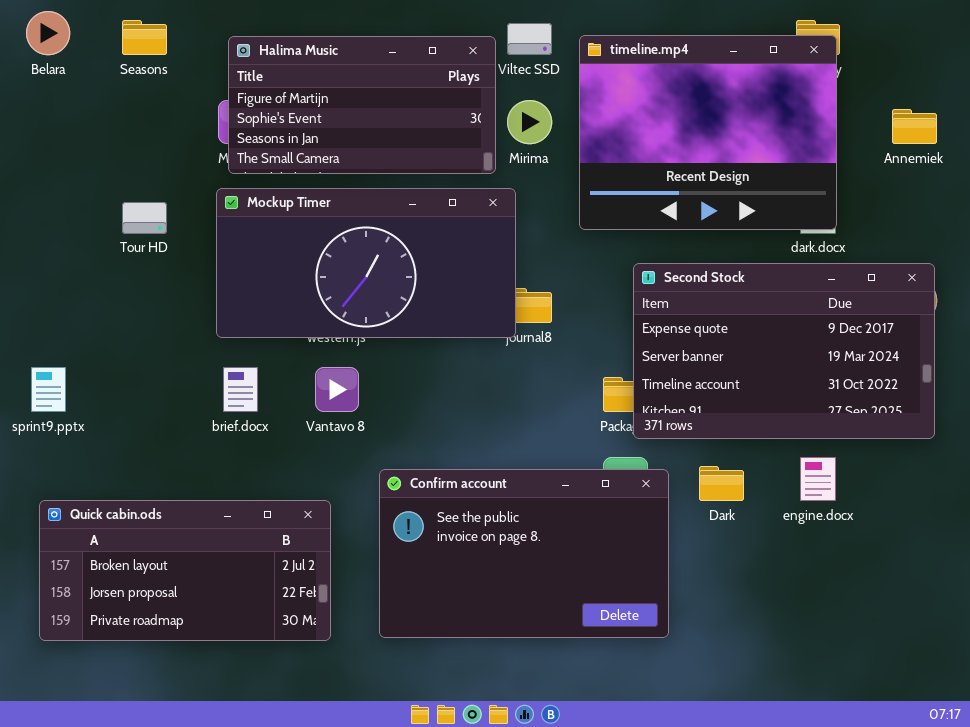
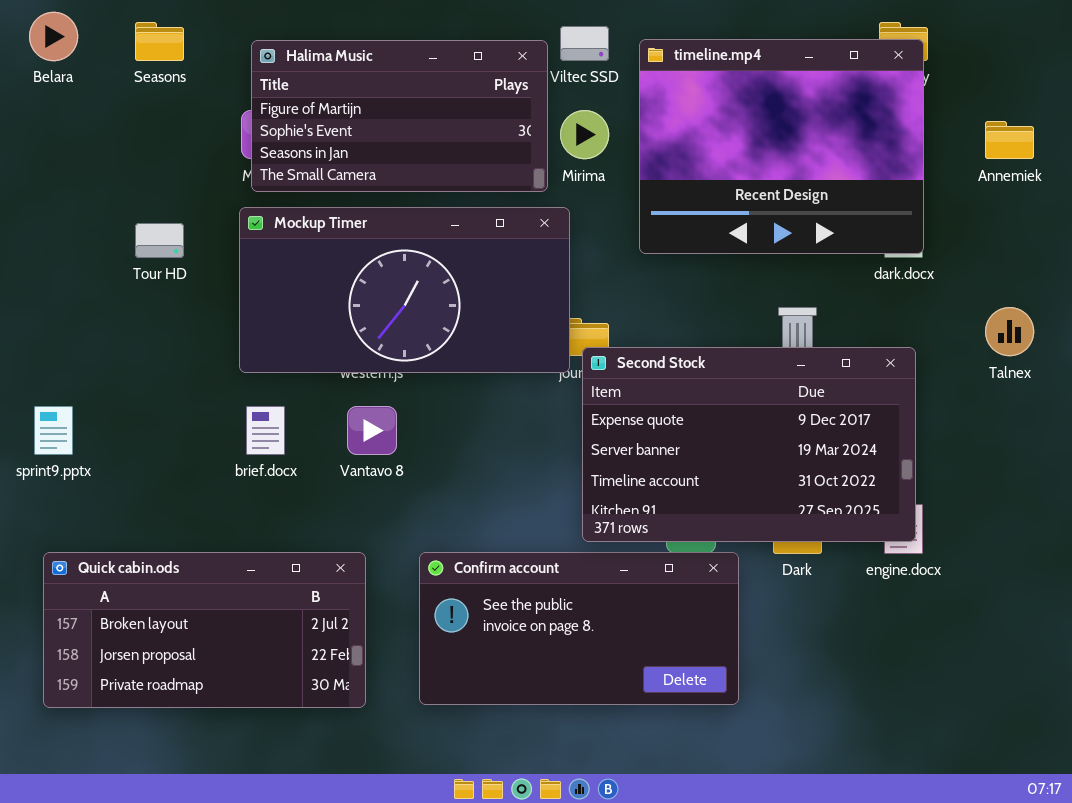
Second Stock: [633,263,935,439] -> [582,347,916,542], moved
Confirm account: [379,469,669,638] -> [419,552,739,705], resized

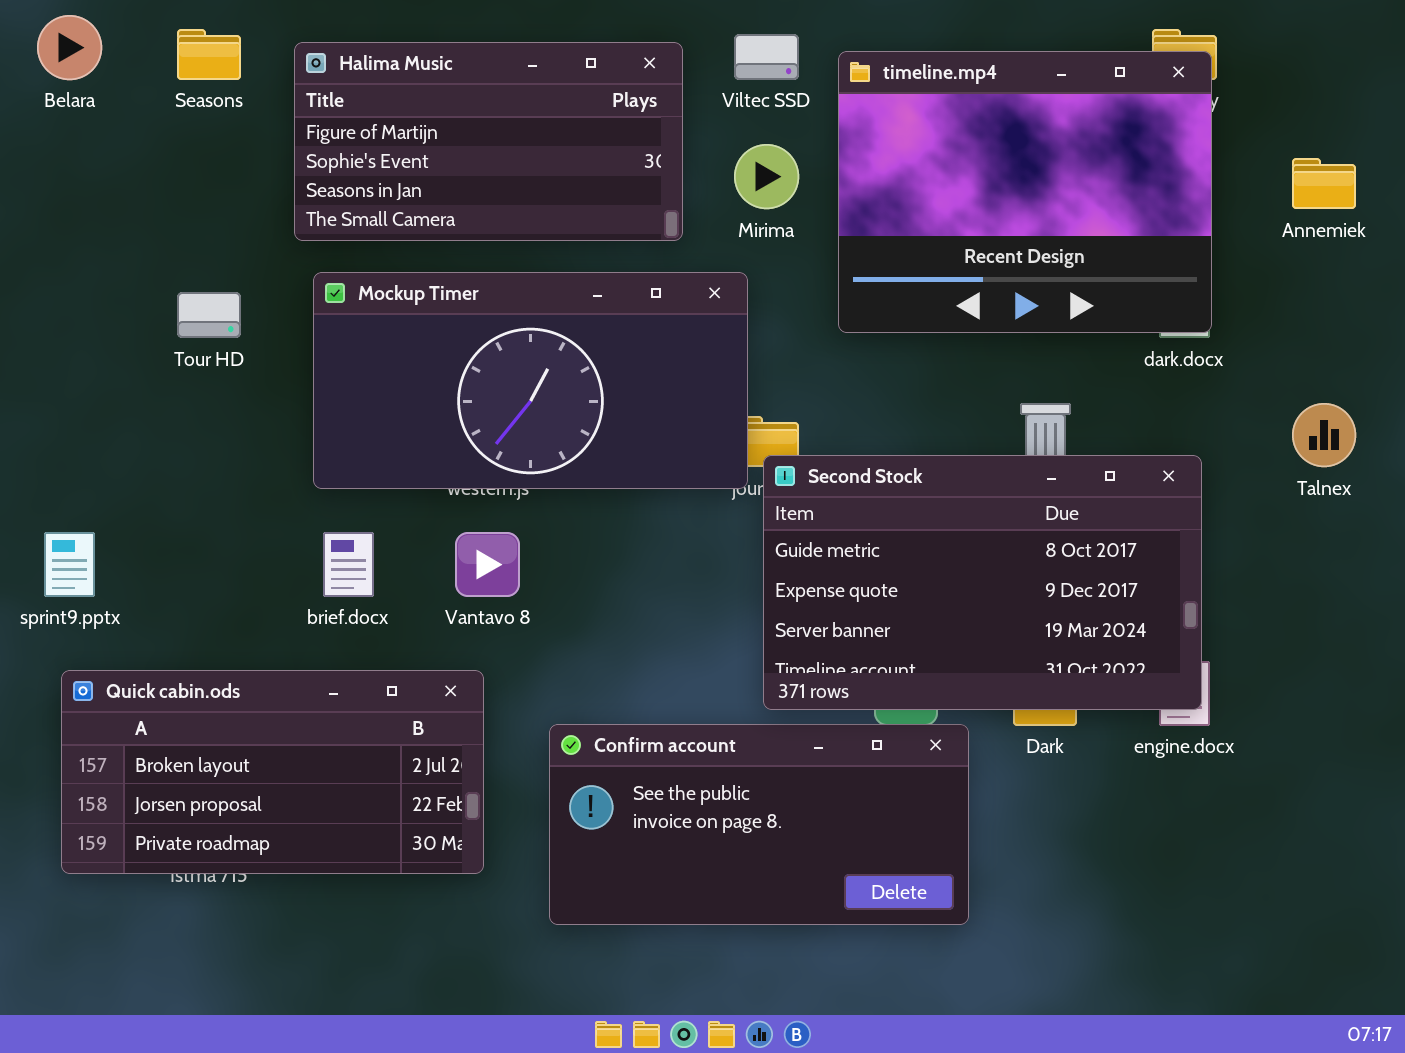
Halima Music: [251,40,548,192] -> [294,42,683,241], moved
Second Stock: [582,347,916,542] -> [763,455,1202,710], scrolled up 1 row
Quick cabin.ods: [43,552,366,708] -> [61,670,484,874], moved

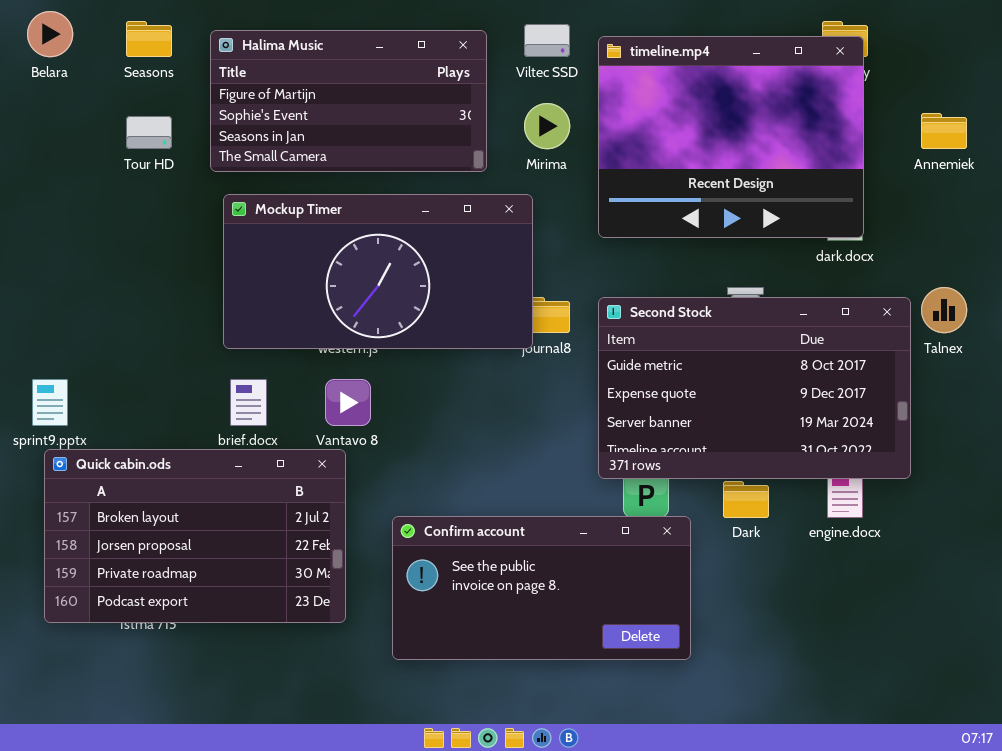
Tour HD: [177,292,241,338] -> [126,116,172,149], moved
Second Stock: [763,455,1202,710] -> [598,297,911,479], moved
Quick cabin.ods: [61,670,484,874] -> [44,449,346,623], resized

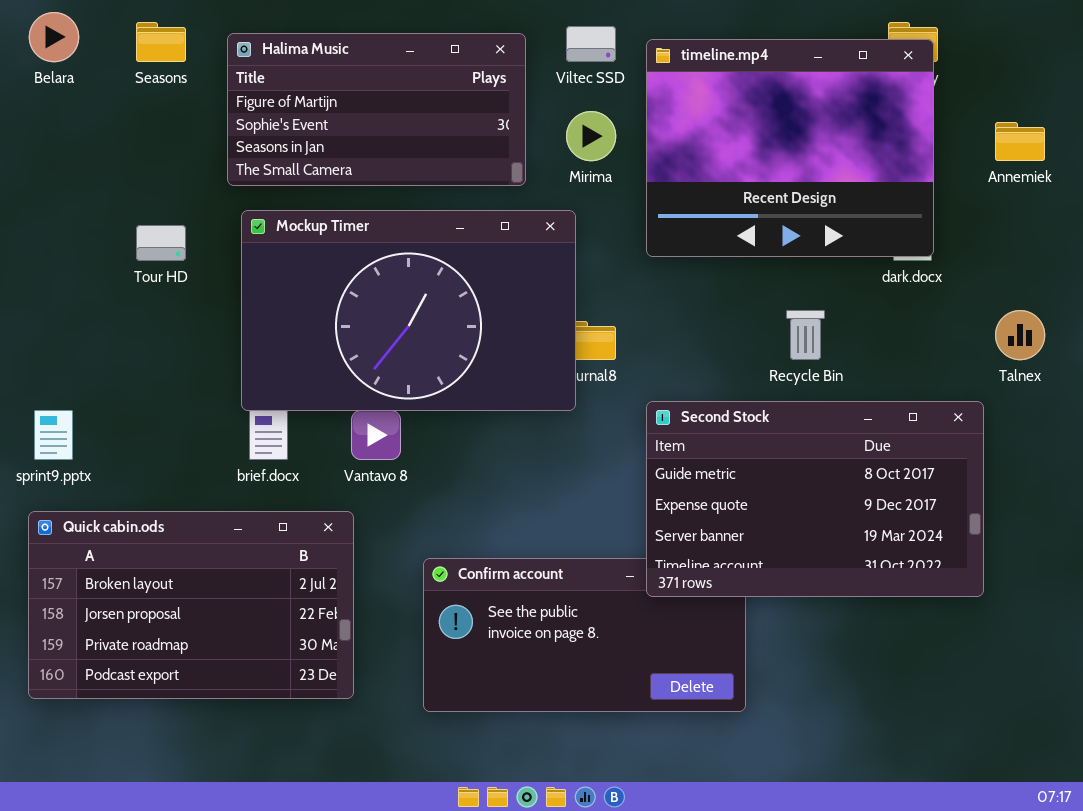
Tour HD: [126,116,172,149] -> [136,225,186,261], moved
Mockup Timer: [223,194,533,349] -> [241,210,576,411], resized
Second Stock: [598,297,911,479] -> [646,401,984,597], moved
Quick cabin.ods: [44,449,346,623] -> [28,511,354,699], moved

